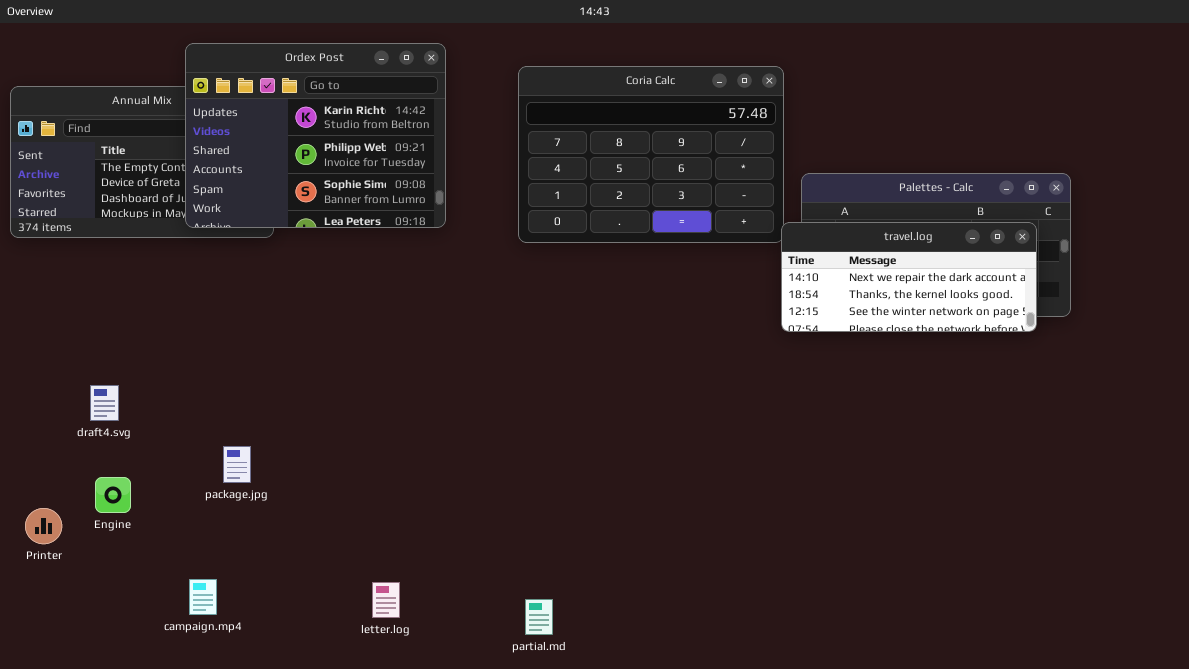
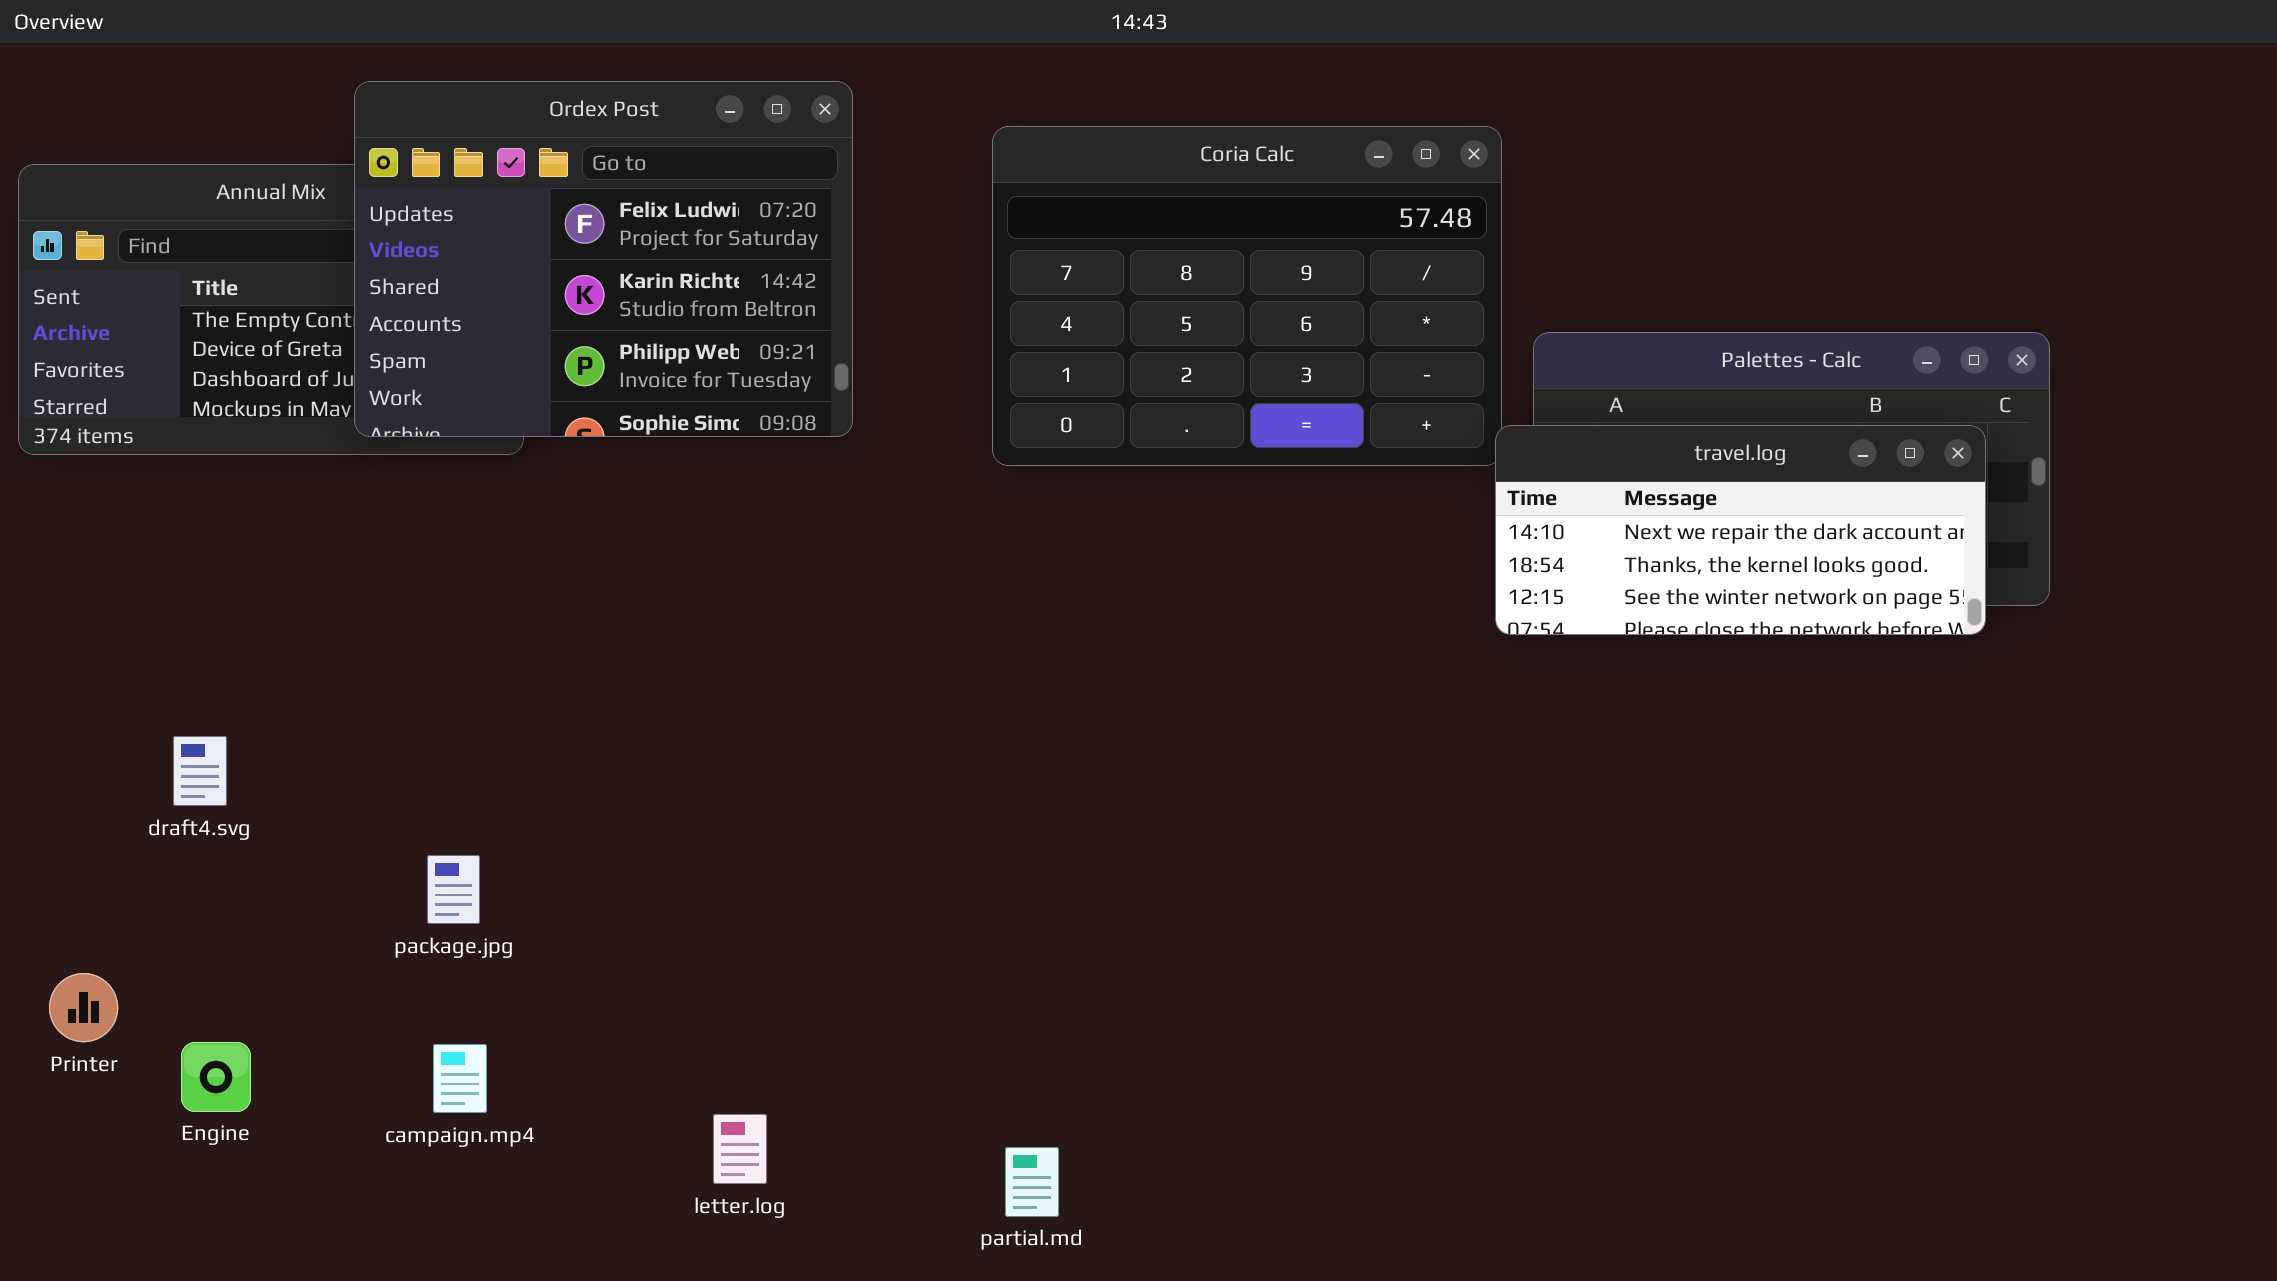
Ordex Post: [185,43,446,228] -> [354,81,853,437], scrolled up 1 row
Engine: [95,477,131,513] -> [181,1042,251,1112], moved
campaign.mp4: [189,579,217,615] -> [433,1044,487,1113], moved

